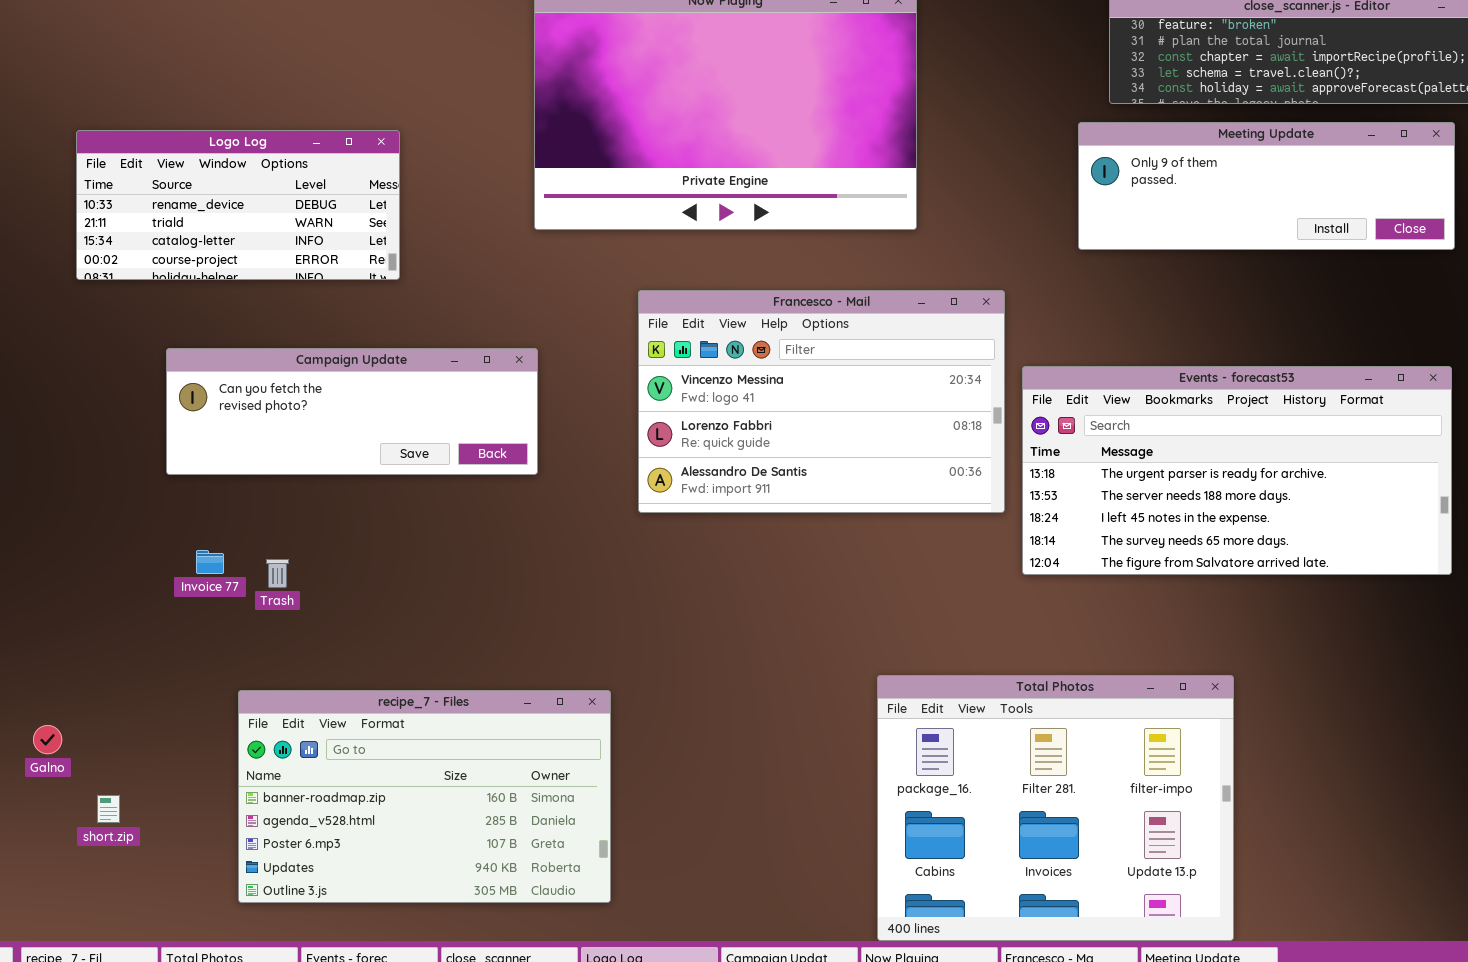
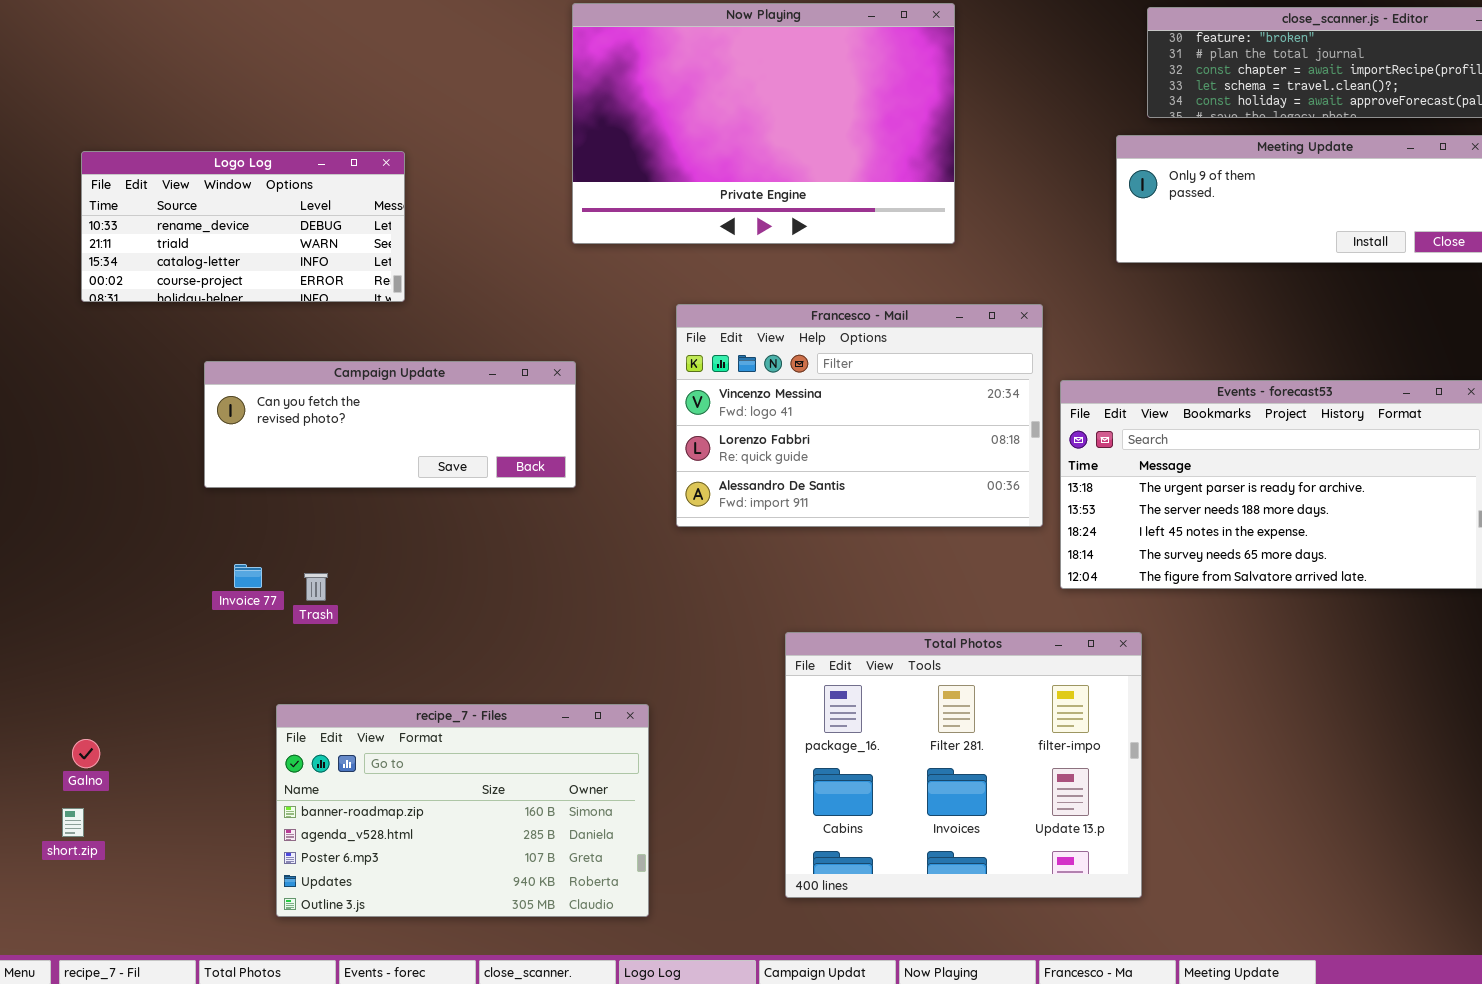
Logo Log: [76,130,400,280] -> [81,151,405,302], moved
Total Photos: [877,675,1234,941] -> [785,632,1142,898], moved
short.zip: [97,795,120,823] -> [62,808,84,837], moved

